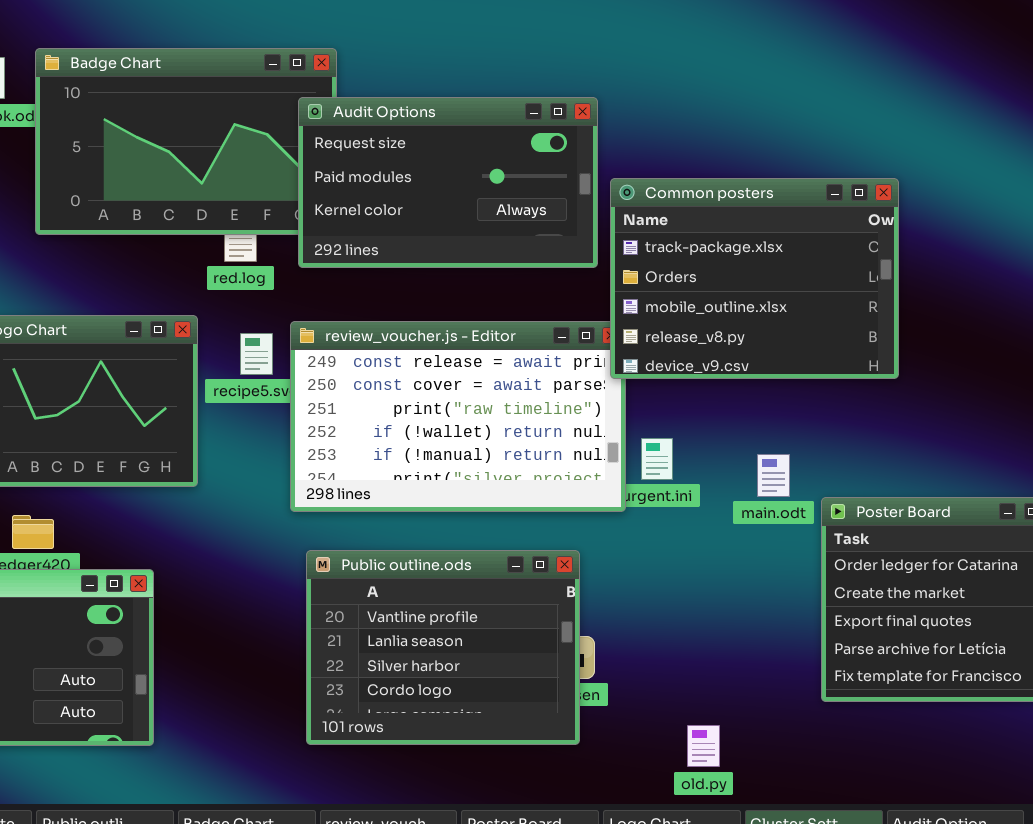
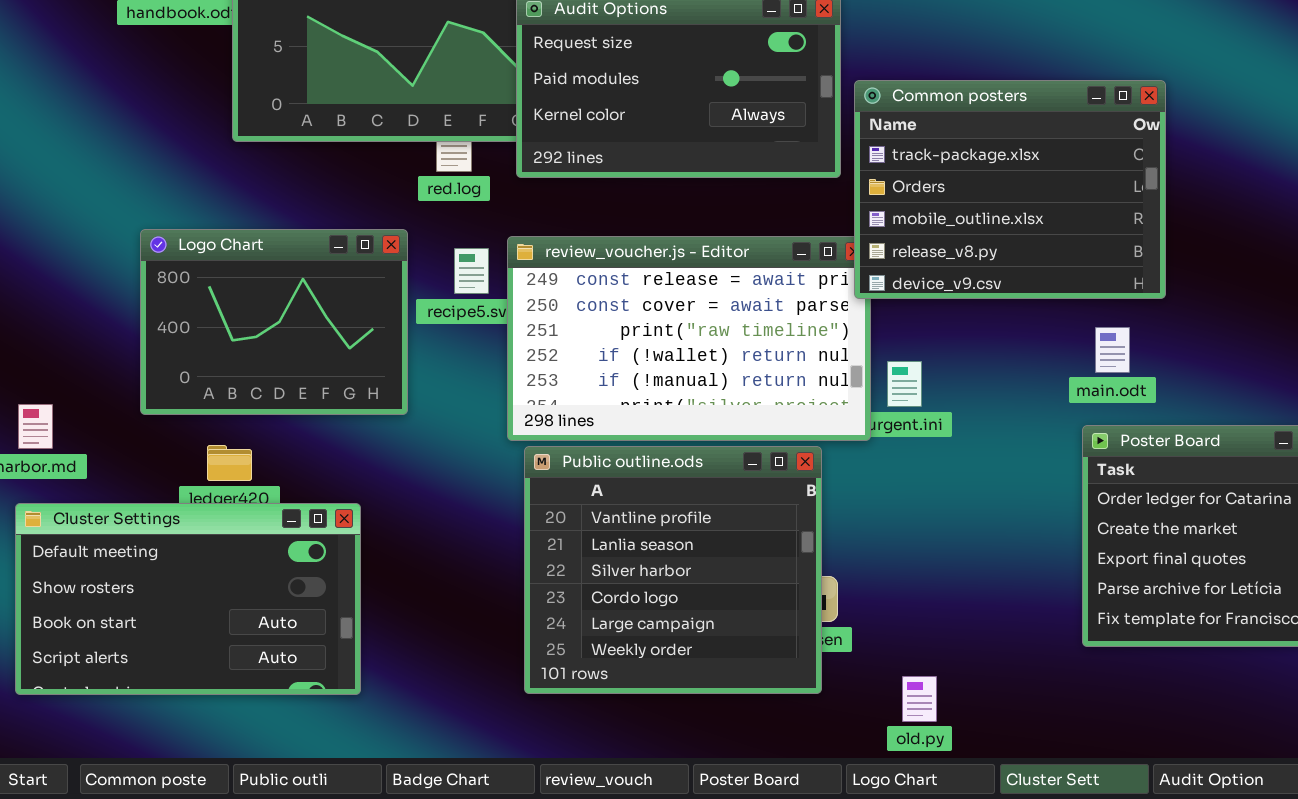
main.odt: [757,454,790,497] -> [1095,327,1130,373], moved
Public outline.ods: [306,550,580,745] -> [524,446,822,694], resized
old.py: [687,725,720,767] -> [902,676,937,722], moved

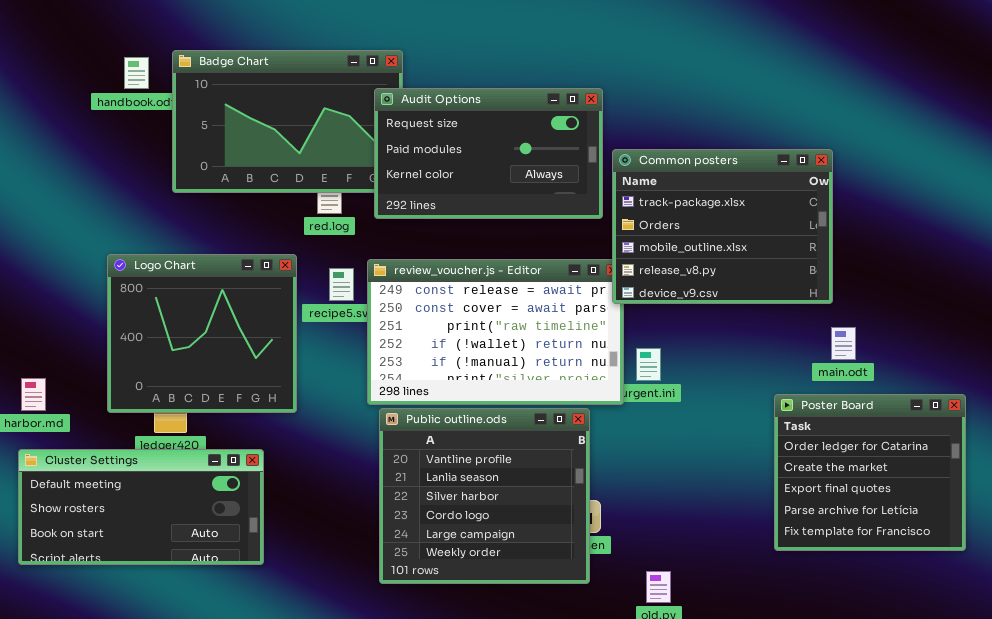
Logo Chart: [140,229,408,415] -> [107,254,297,413], resized
main.odt: [1095,327,1130,373] -> [831,327,856,360], moved
Cluster Settings: [15,503,361,695] -> [18,449,264,565], resized

